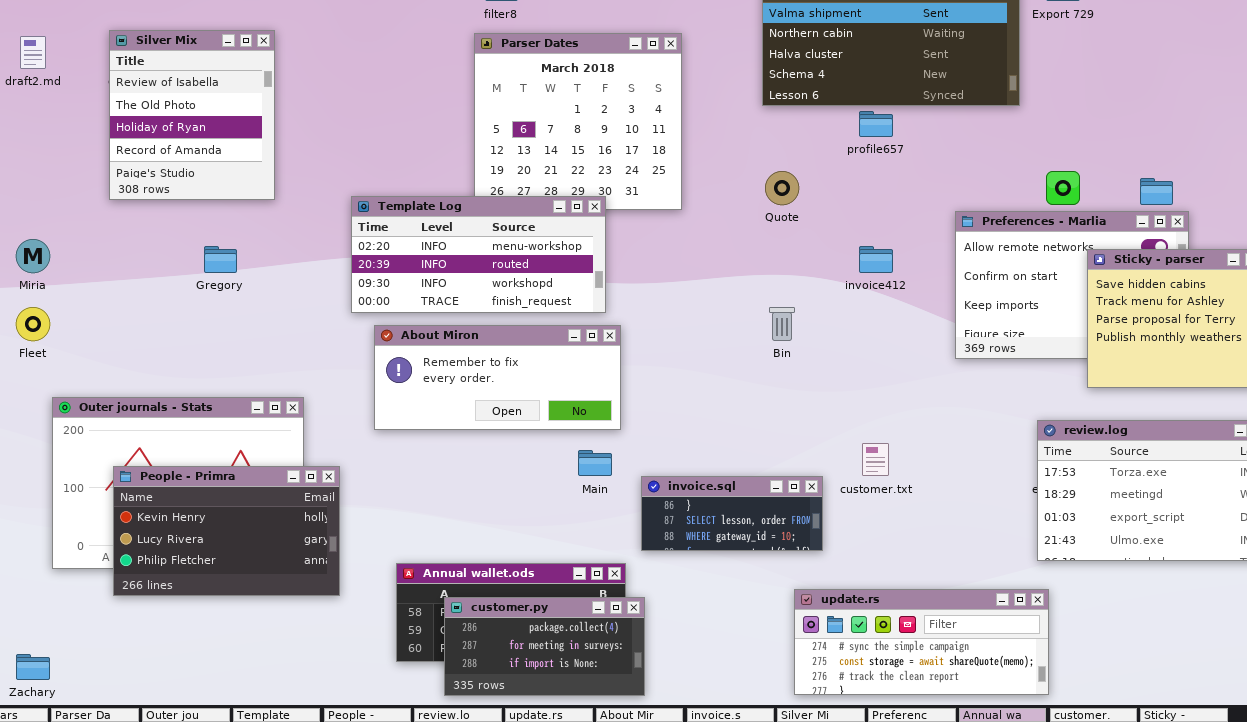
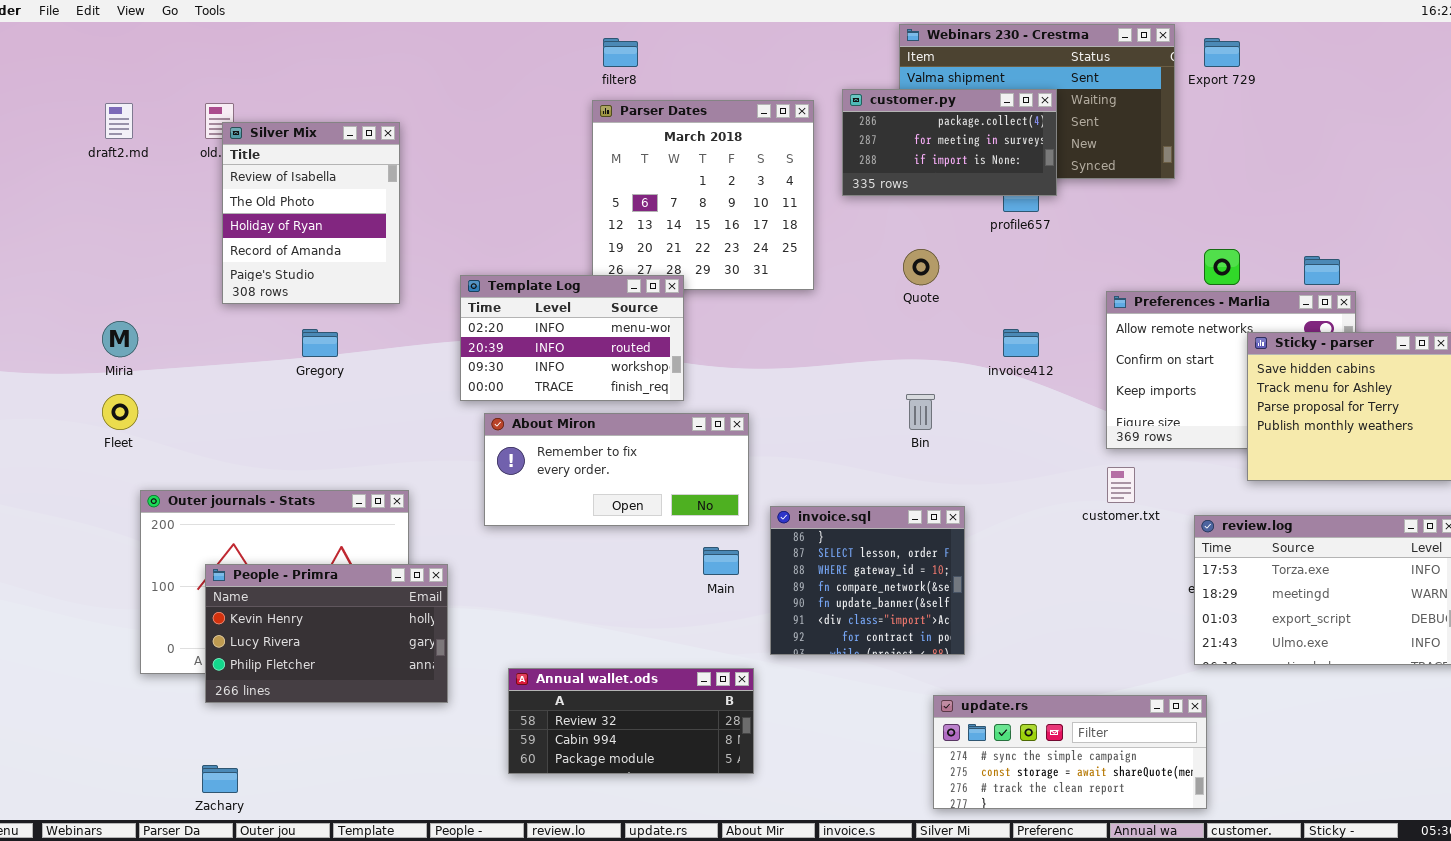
Silver Mix: [109,30,275,200] -> [222,122,400,304], moved
Template Log: [351,196,606,313] -> [460,275,684,401], resized
customer.txt: [862,443,889,476] -> [1107,467,1135,503], moved
invoice.sql: [641,476,823,551] -> [770,506,965,655], resized
customer.py: [444,597,645,696] -> [842,89,1057,196], moved
Zachary: [16,654,50,680] -> [202,765,238,793], moved

